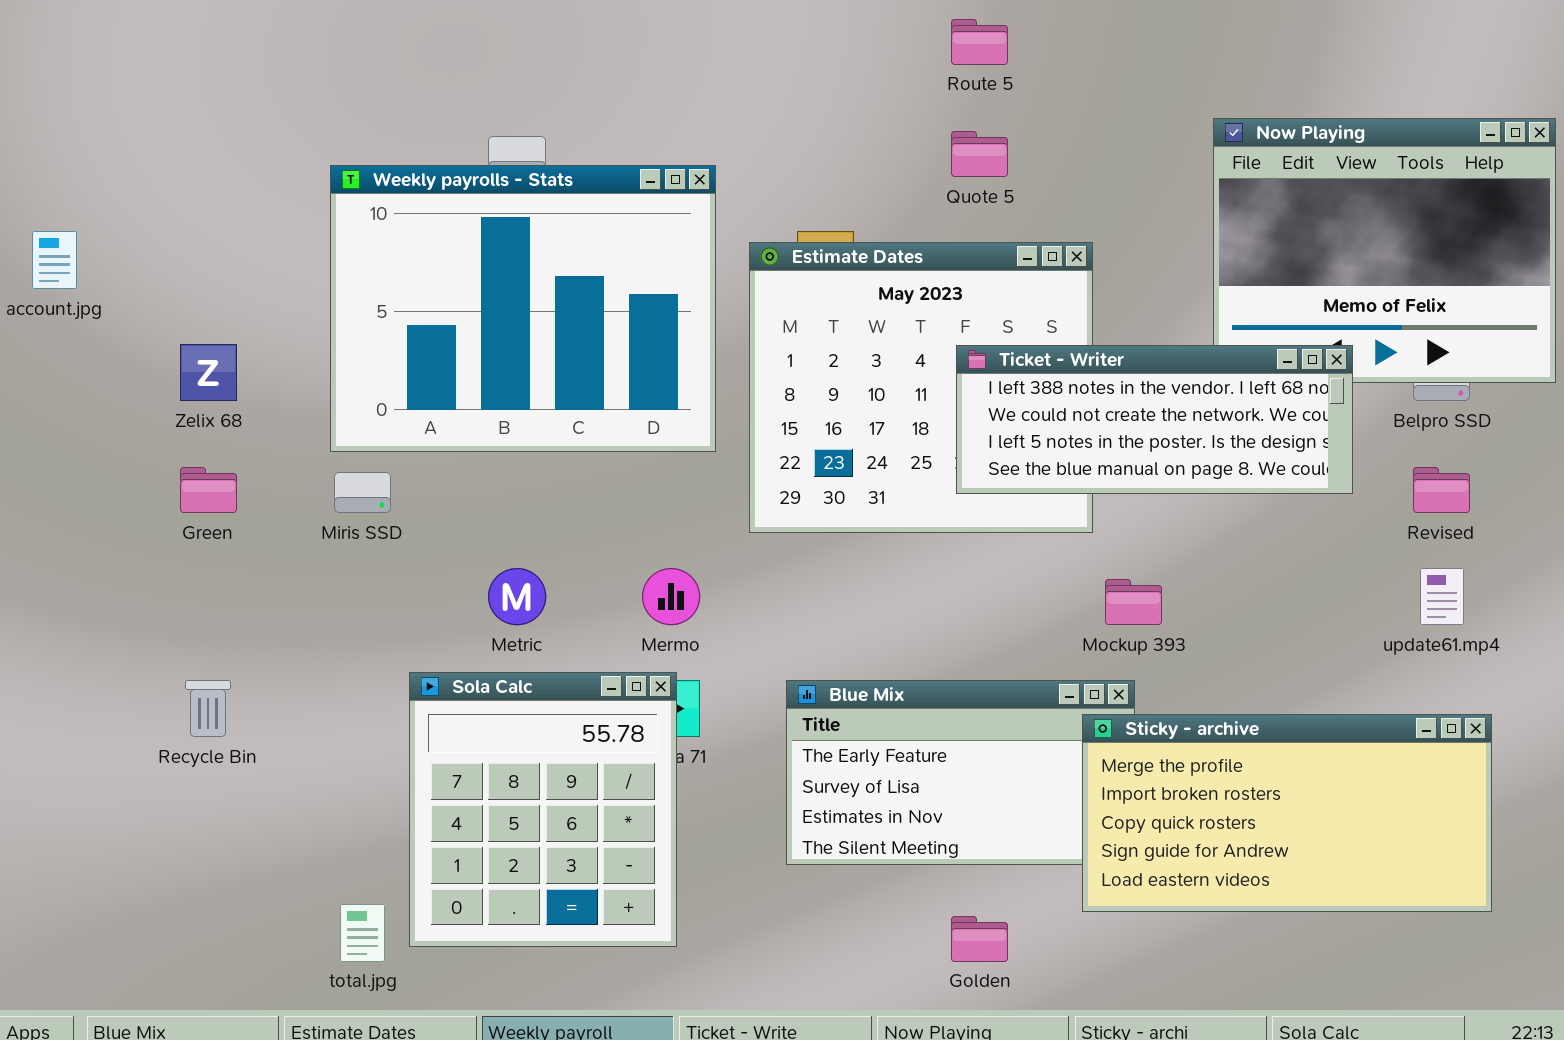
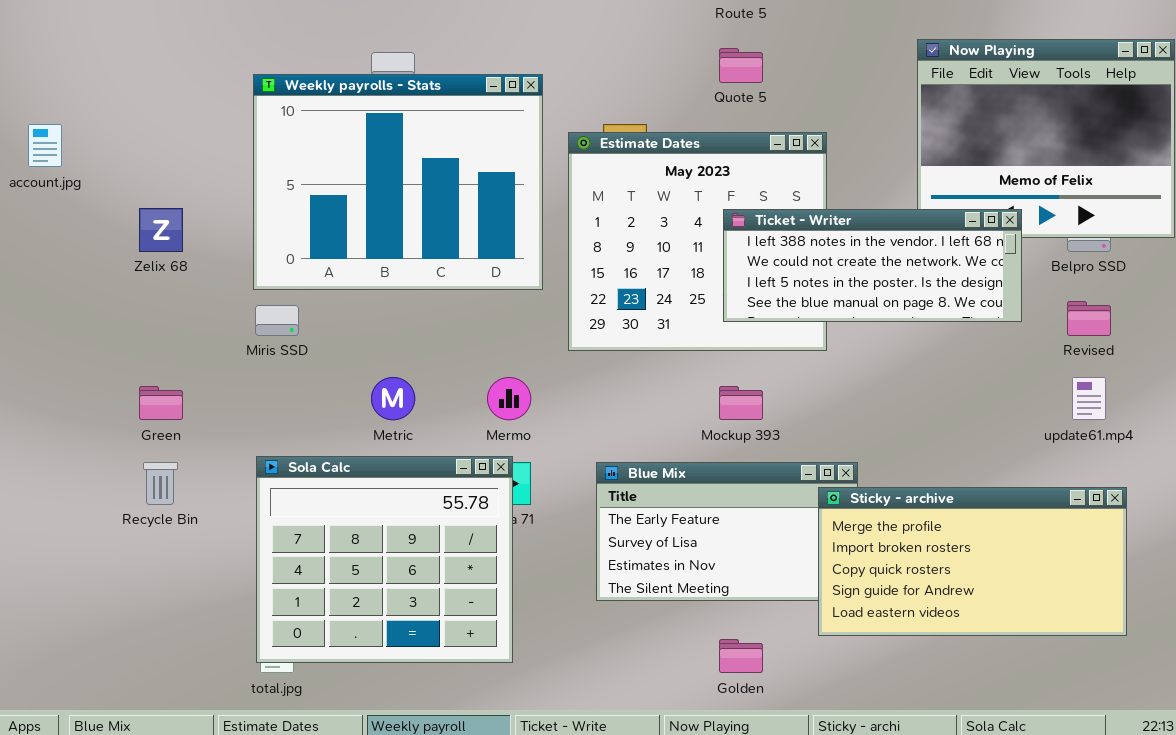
Green: [180,467,237,513] -> [139,386,183,420], moved
Mockup 393: [1105,579,1162,625] -> [719,386,763,420], moved
Sola Calc: [409,672,677,947] -> [256,456,513,663], resized

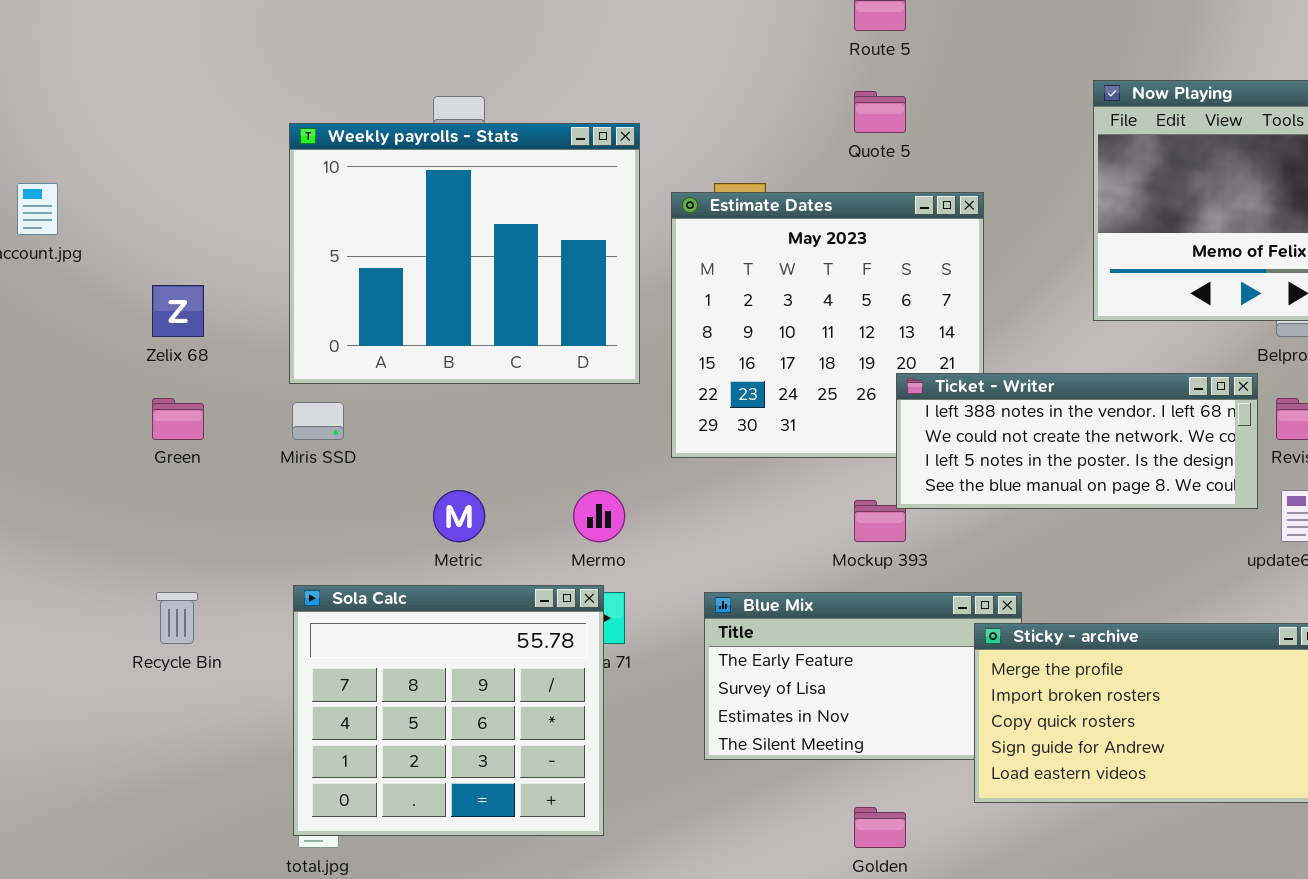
Ticket - Writer: [723,209,1022,322] -> [896,373,1258,509], moved
Green: [139,386,183,420] -> [152,398,204,440], moved

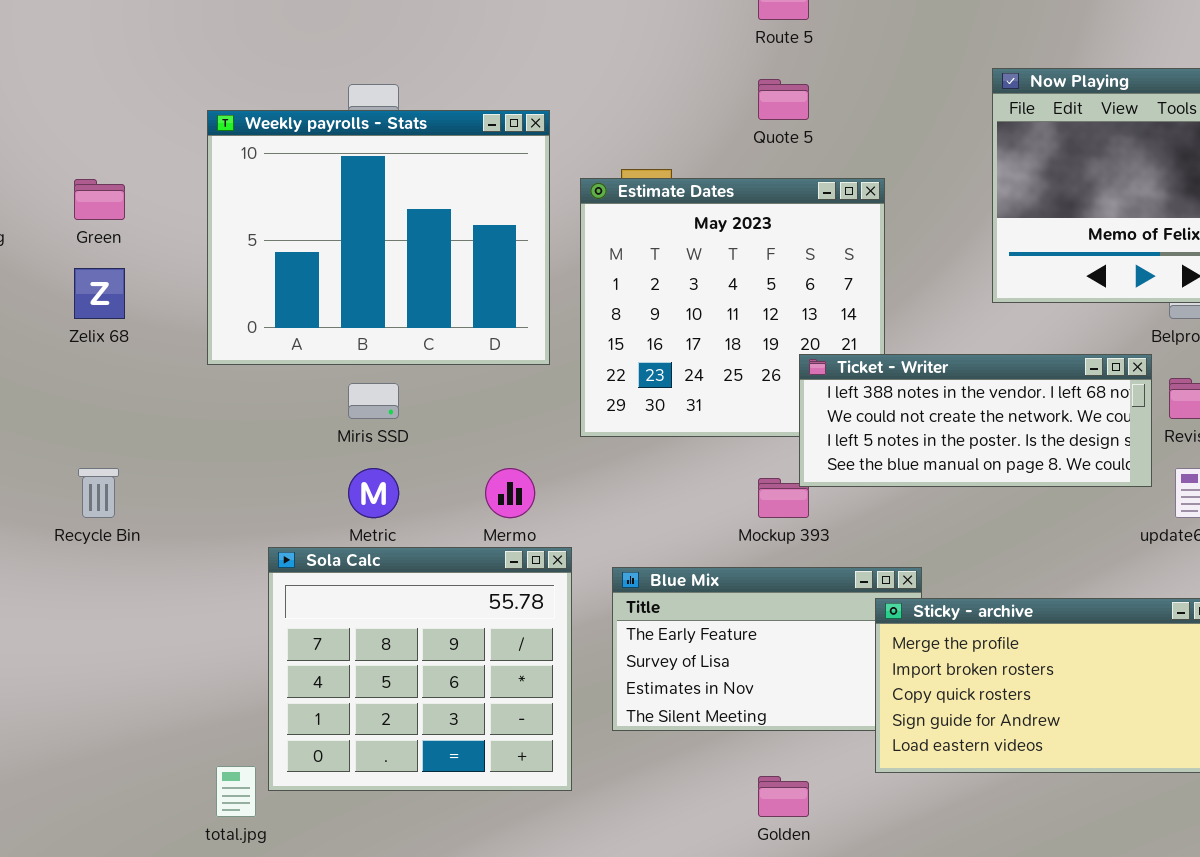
Green: [152,398,204,440] -> [74,179,125,220], moved
Miris SSD: [292,402,344,440] -> [348,383,399,419], moved
Sola Calc: [293,585,604,836] -> [268,547,572,791], moved
Recycle Bin: [156,592,198,644] -> [78,468,119,518], moved

